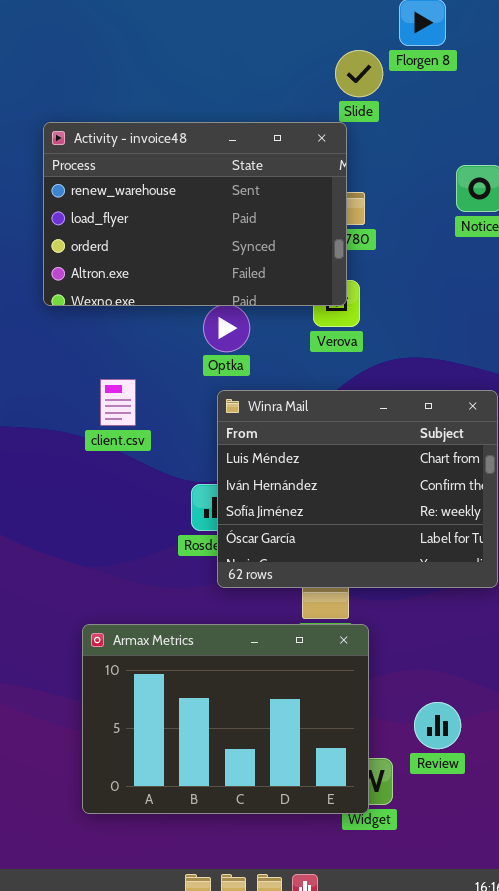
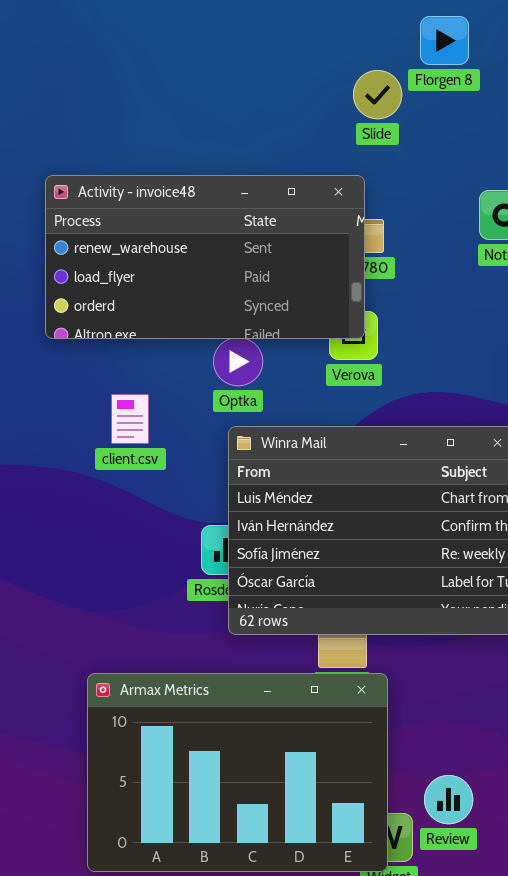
Activity - invoice48: [43,122,347,306] -> [45,175,365,339], resized
client.csv: [100,379,136,426] -> [111,394,149,444], moved
Review: [414,702,461,749] -> [424,775,473,824], moved

